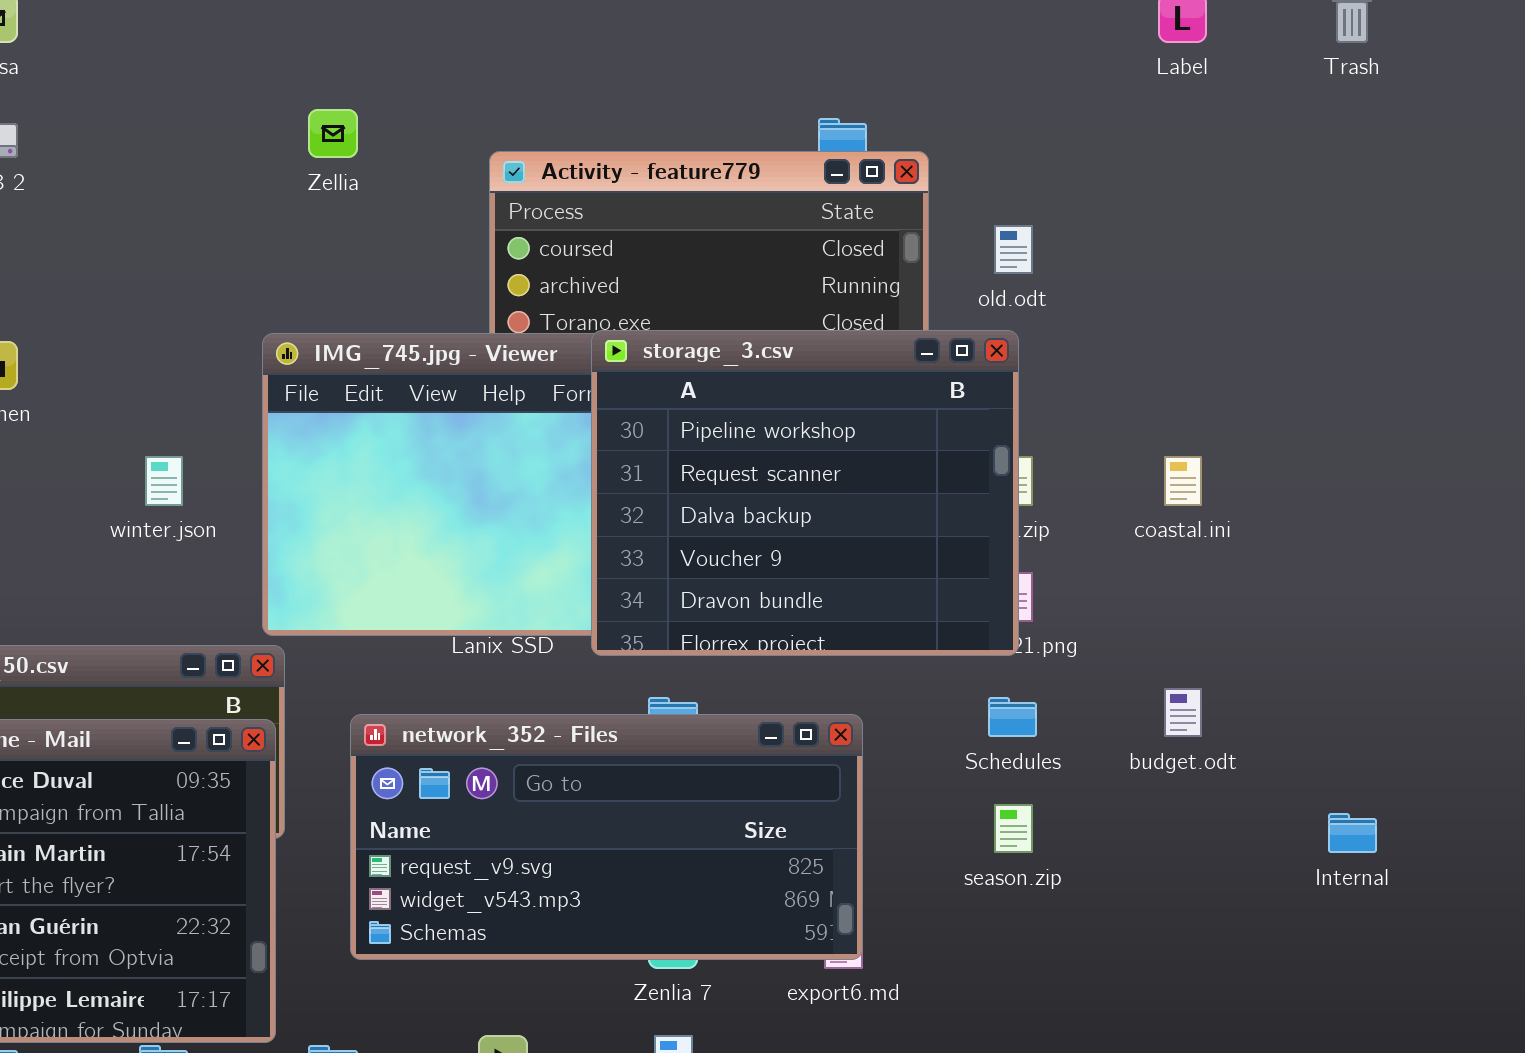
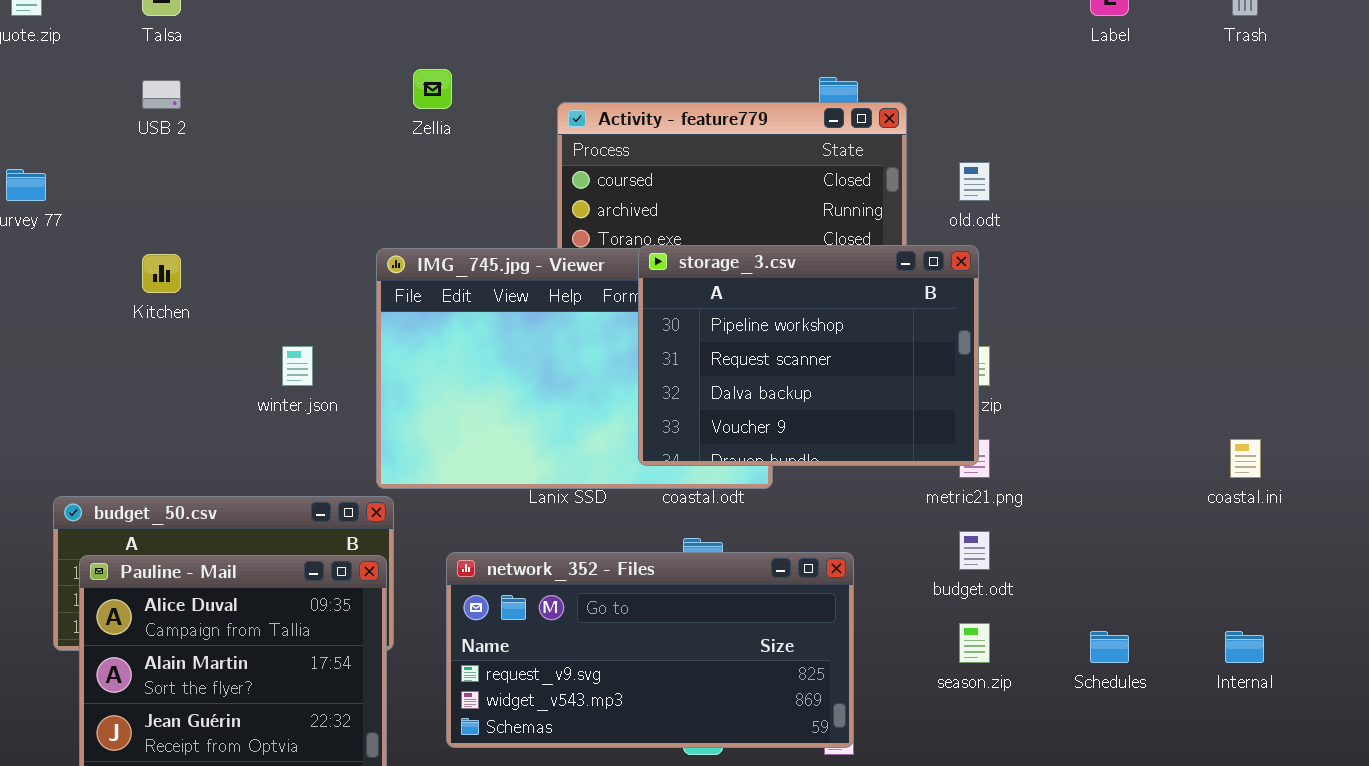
storage_3.csv: [591,330,1019,656] -> [638,245,979,466], resized
coastal.ini: [1164,456,1202,506] -> [1230,439,1261,478], moved
budget.odt: [1164,688,1202,737] -> [959,531,990,570], moved
Schedules: [988,697,1037,737] -> [1090,631,1129,663], moved

